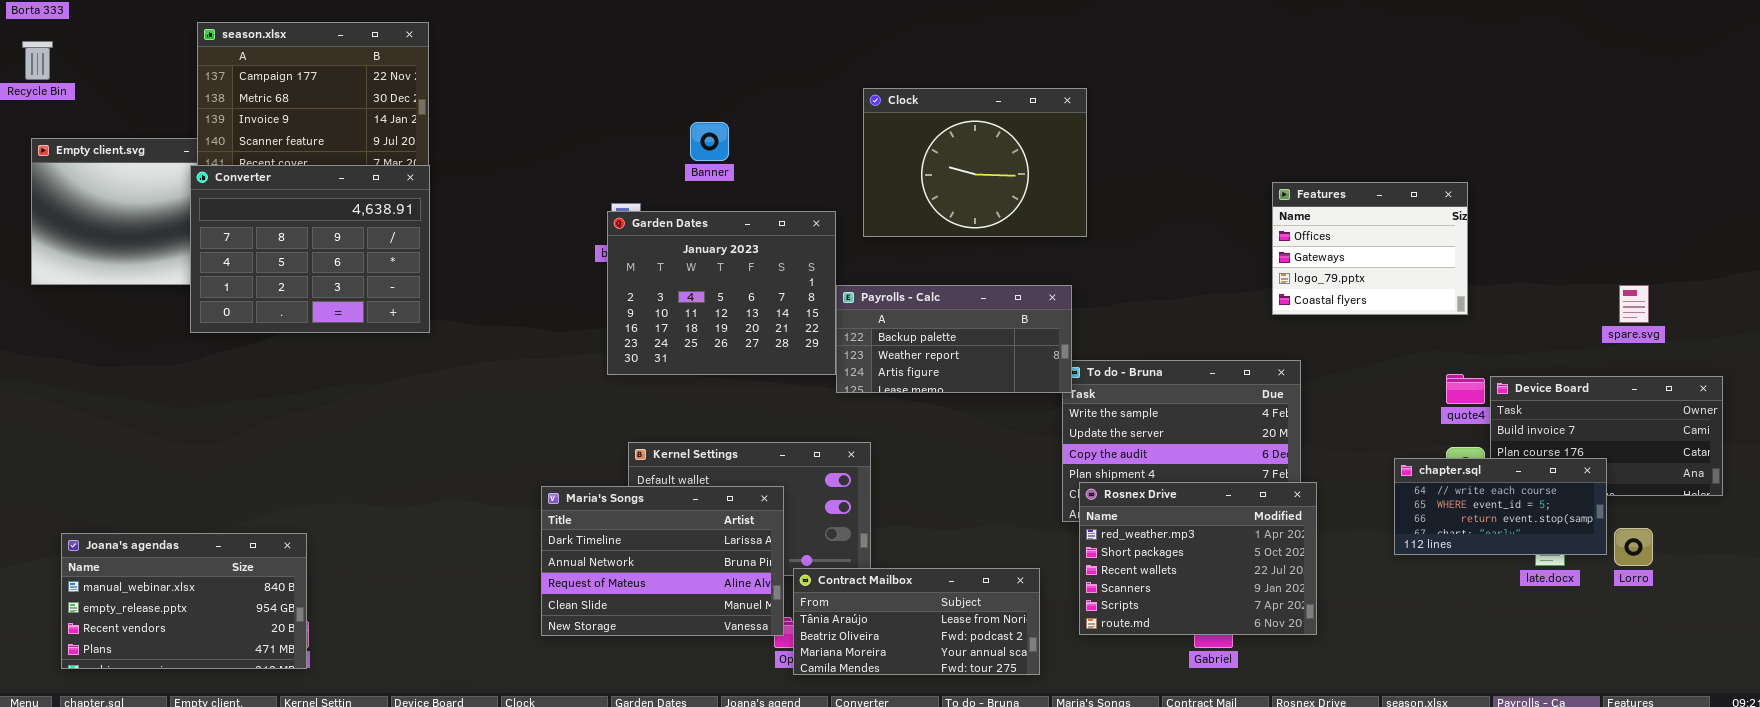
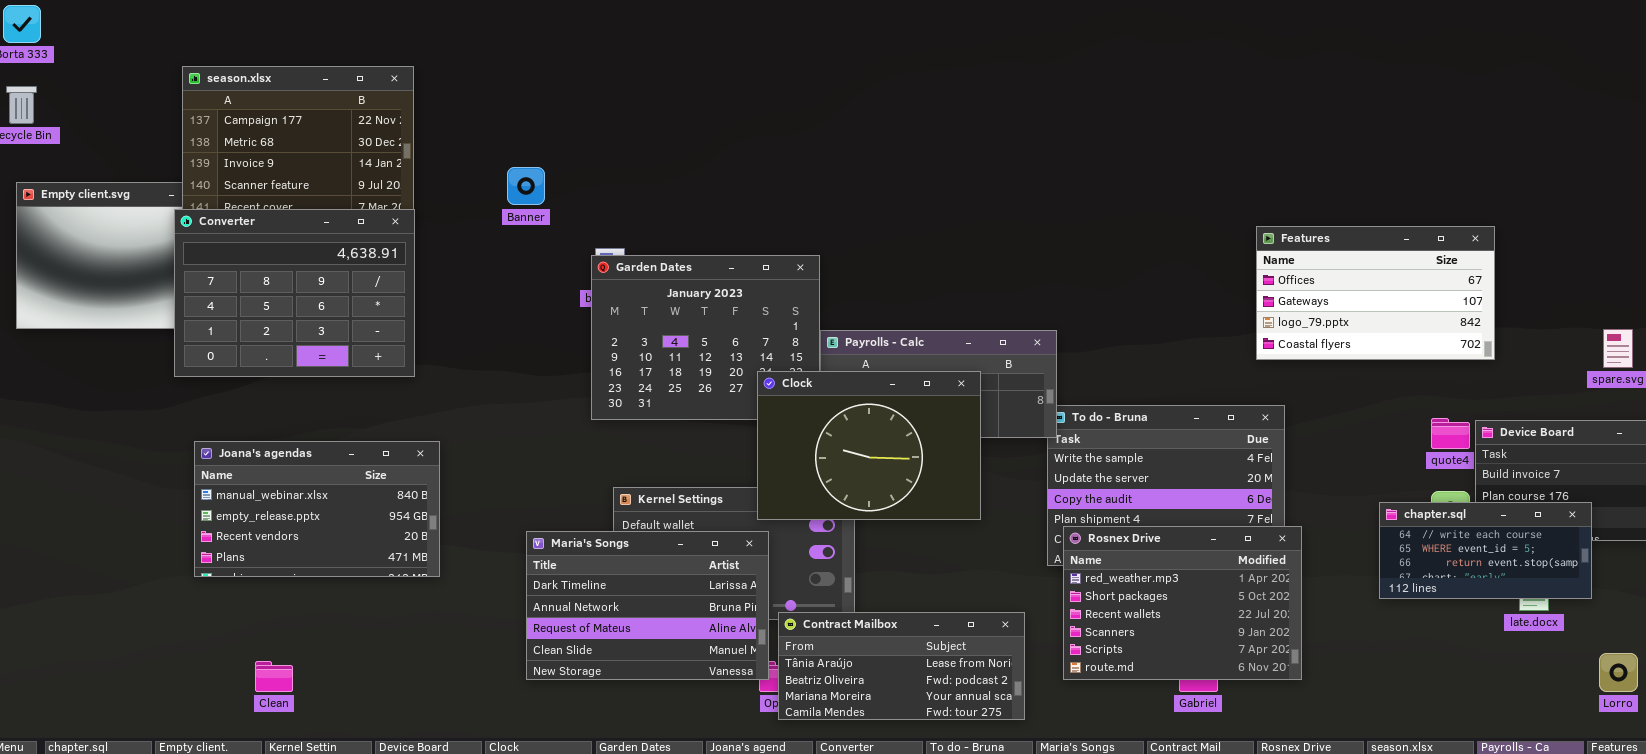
Clock: [863,88,1087,237] -> [757,371,981,520], moved
Banner: [690,122,729,161] -> [507,167,545,205], moved
Features: [1272,182,1468,315] -> [1256,226,1495,360], resized
Lorro: [1614,528,1653,566] -> [1599,653,1638,692], moved
Joana's agendas: [61,533,307,669] -> [194,441,440,577], moved

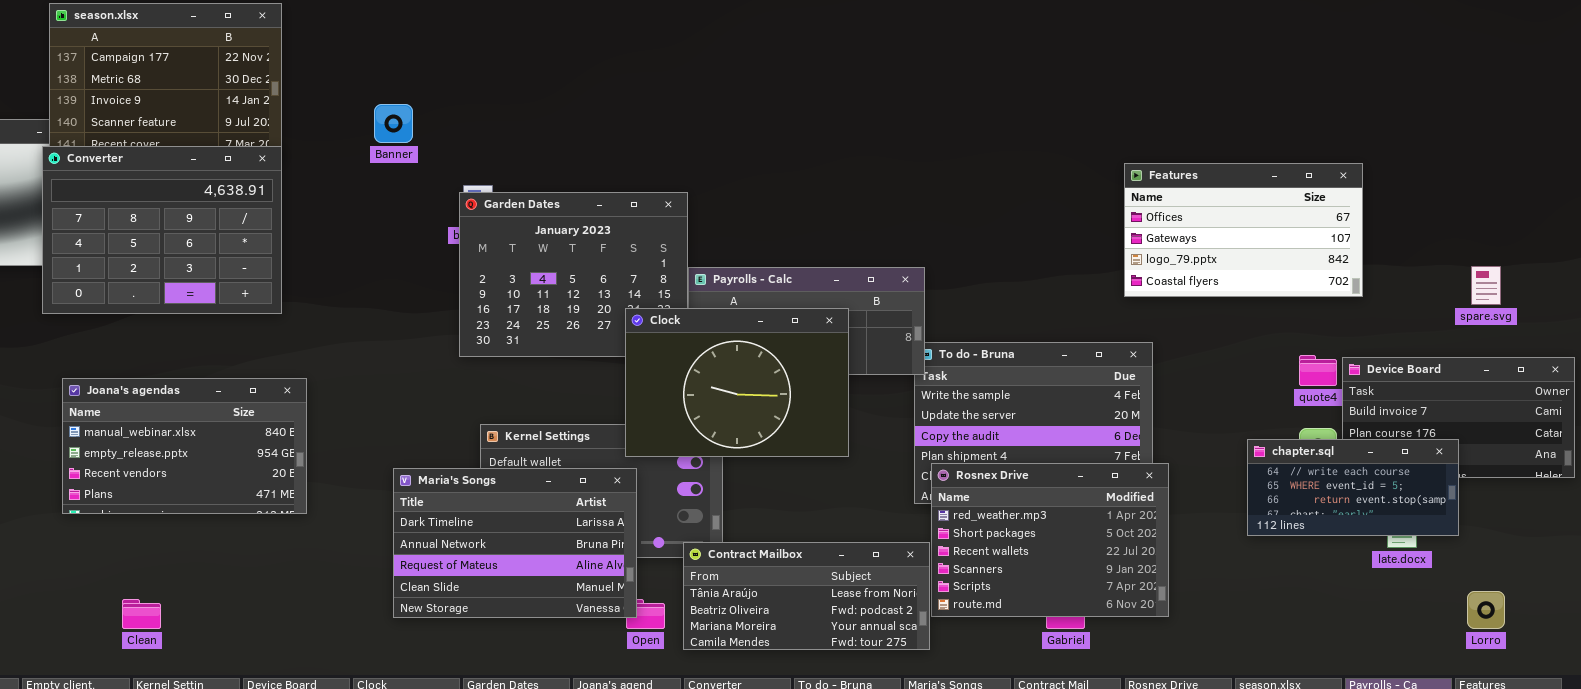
Contract Mailbox: [778,612,1025,720] -> [683,542,930,650], moved

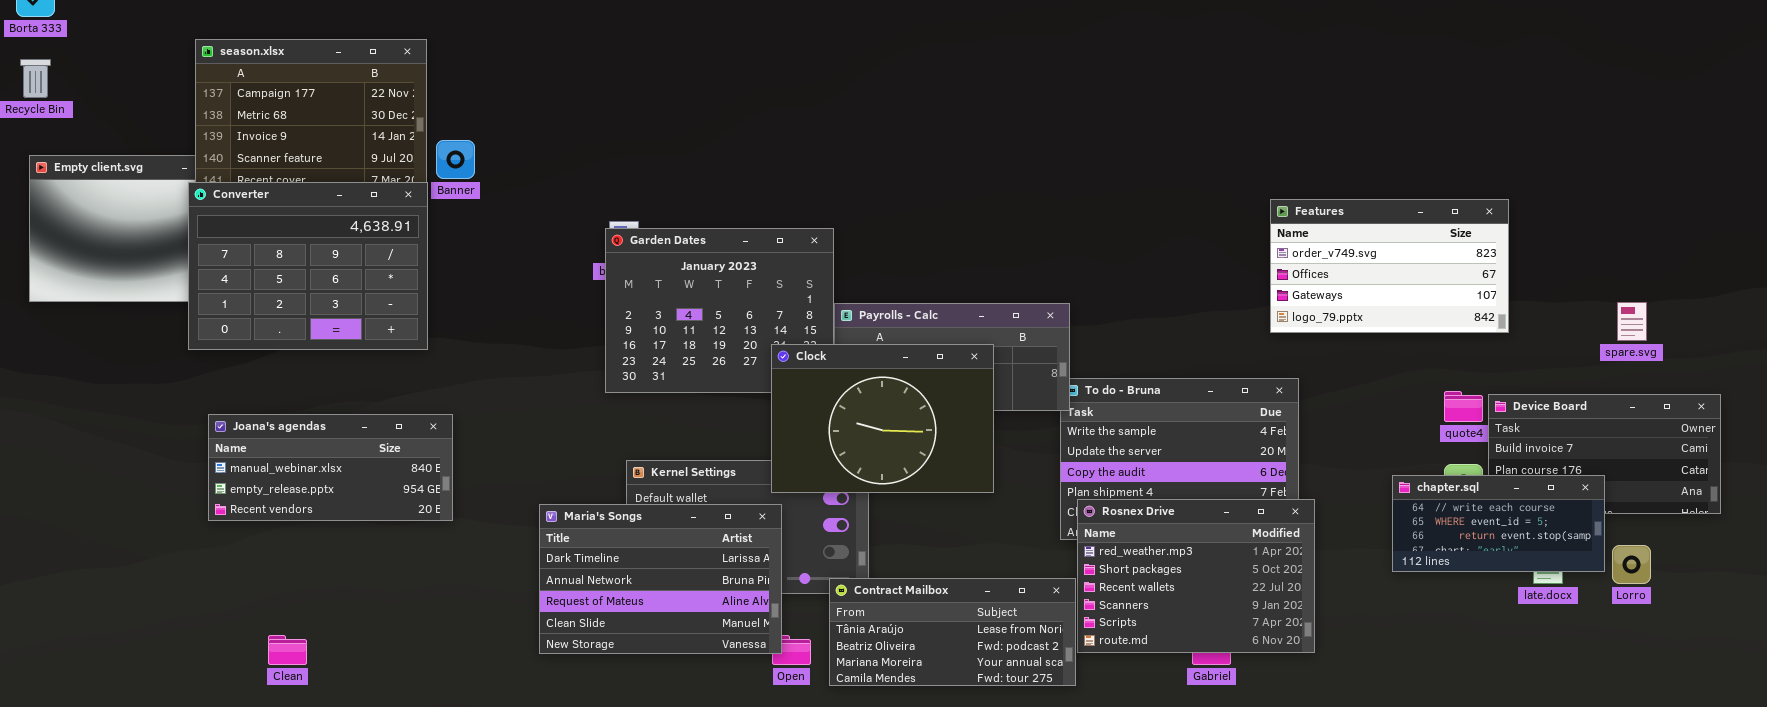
Banner: [374,104,413,143] -> [436,140,475,179], moved
Features: [1124,163,1363,297] -> [1270,199,1509,333], scrolled up 1 row
Joana's agendas: [62,378,307,514] -> [208,414,453,521], resized
Lorro: [1467,591,1505,629] -> [1612,545,1651,584], moved

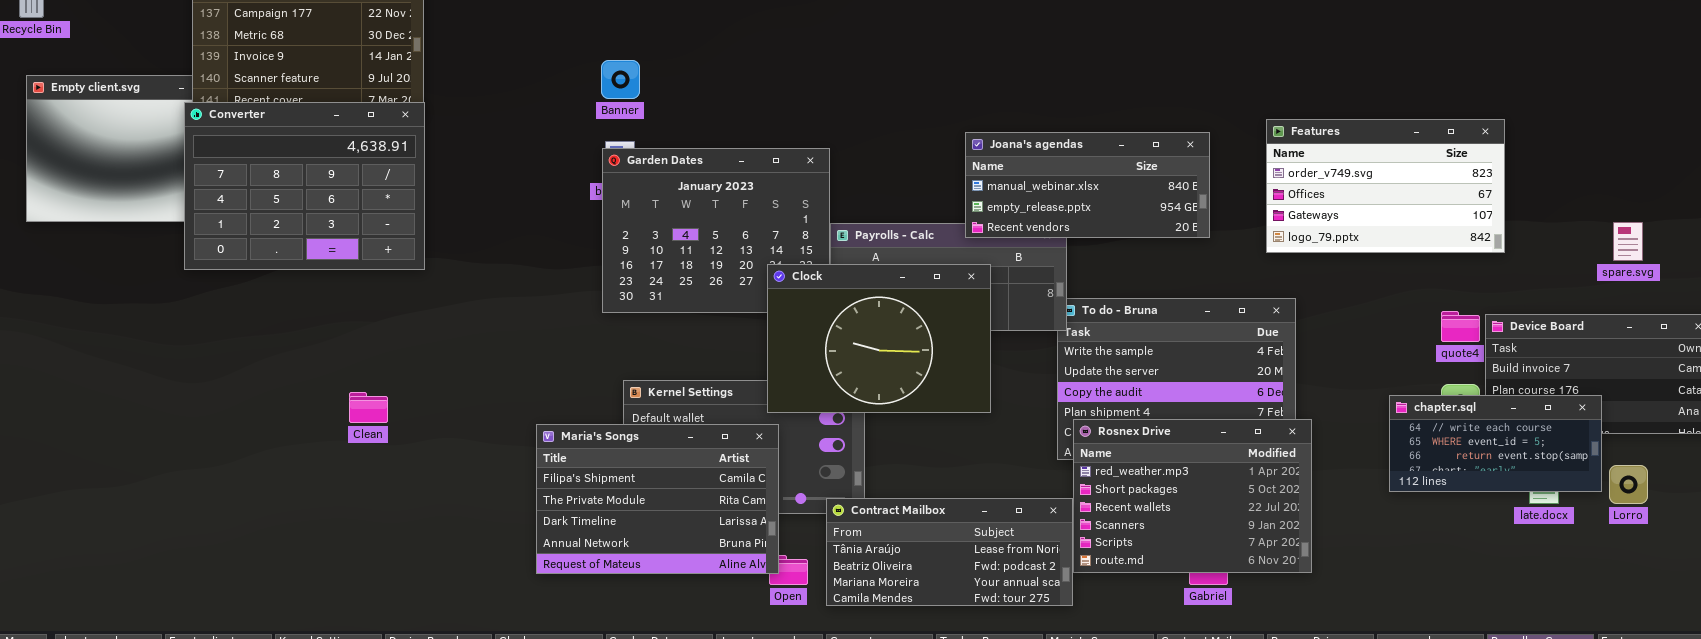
Banner: [436,140,475,179] -> [601,60,640,99], moved
Joana's agendas: [208,414,453,521] -> [965,132,1210,238], moved
Maria's Songs: [539,504,782,654] -> [536,424,779,574], scrolled up 2 rows
Clean: [268,635,307,665] -> [349,392,388,423], moved

